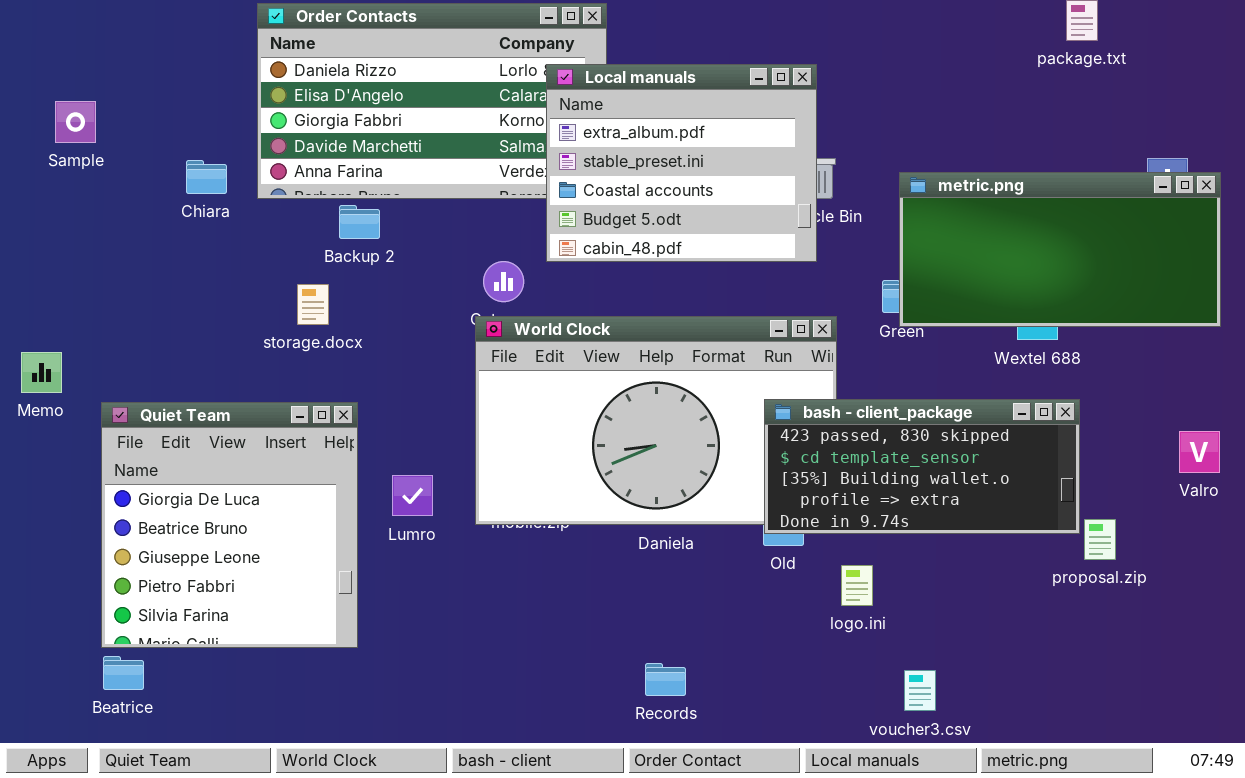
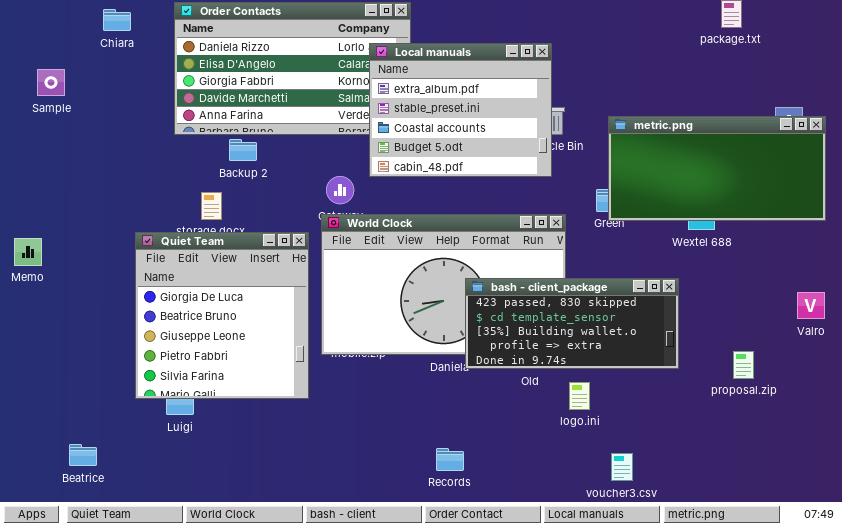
Chiara: [186,160,227,194] -> [103,9,131,31], moved
bash - client_package: [764,399,1080,534] -> [465,278,679,369], moved
Quiet Team: [101,402,358,648] -> [135,232,309,399], moved

